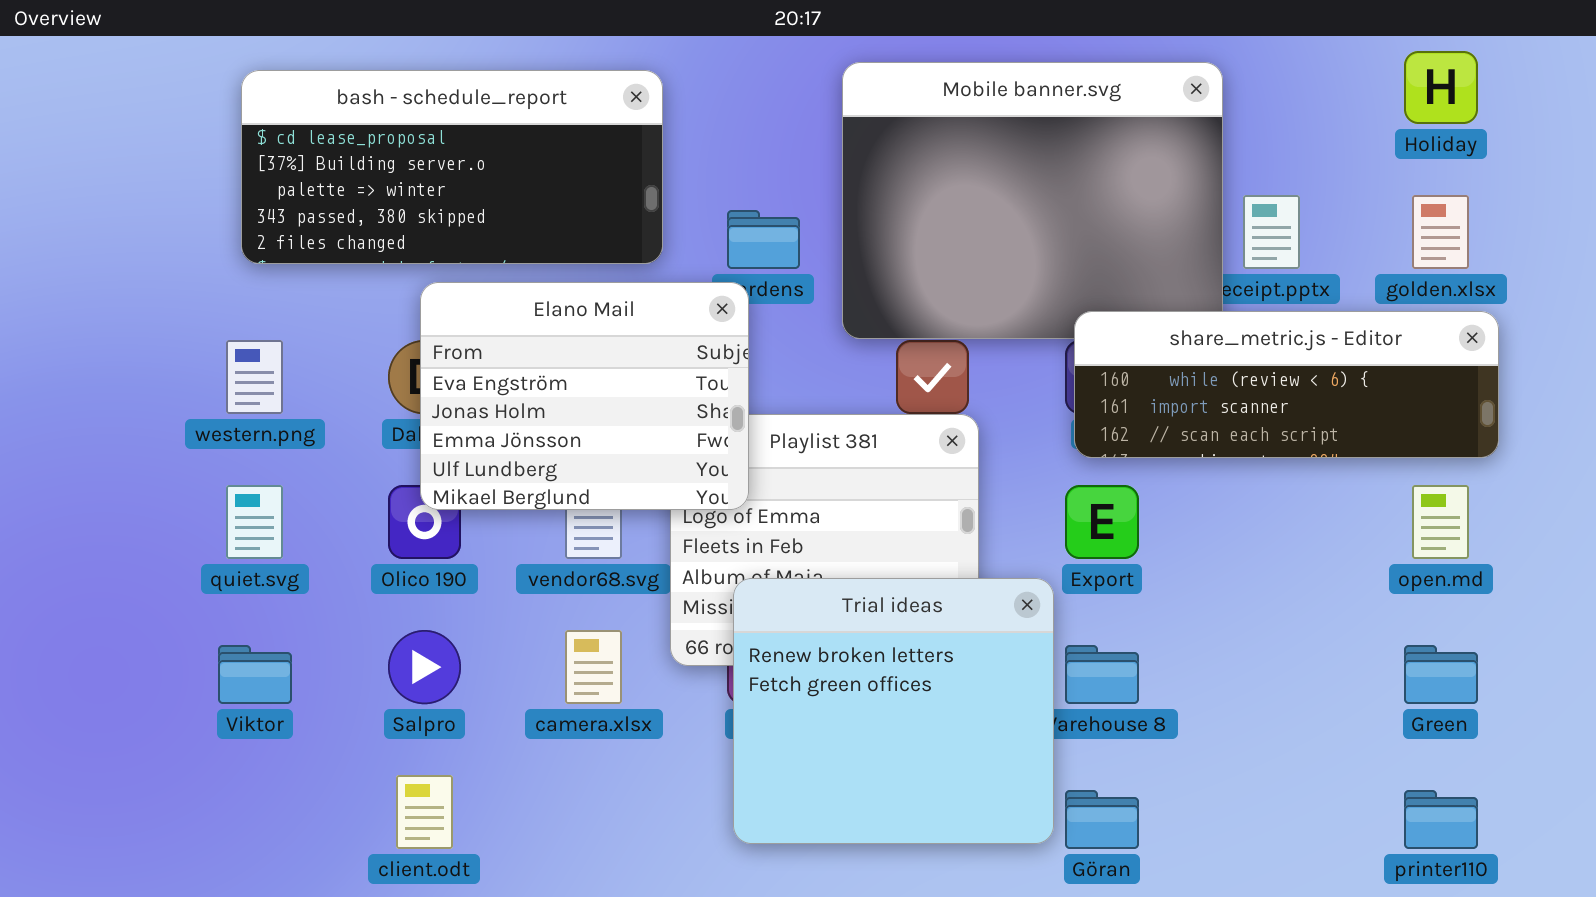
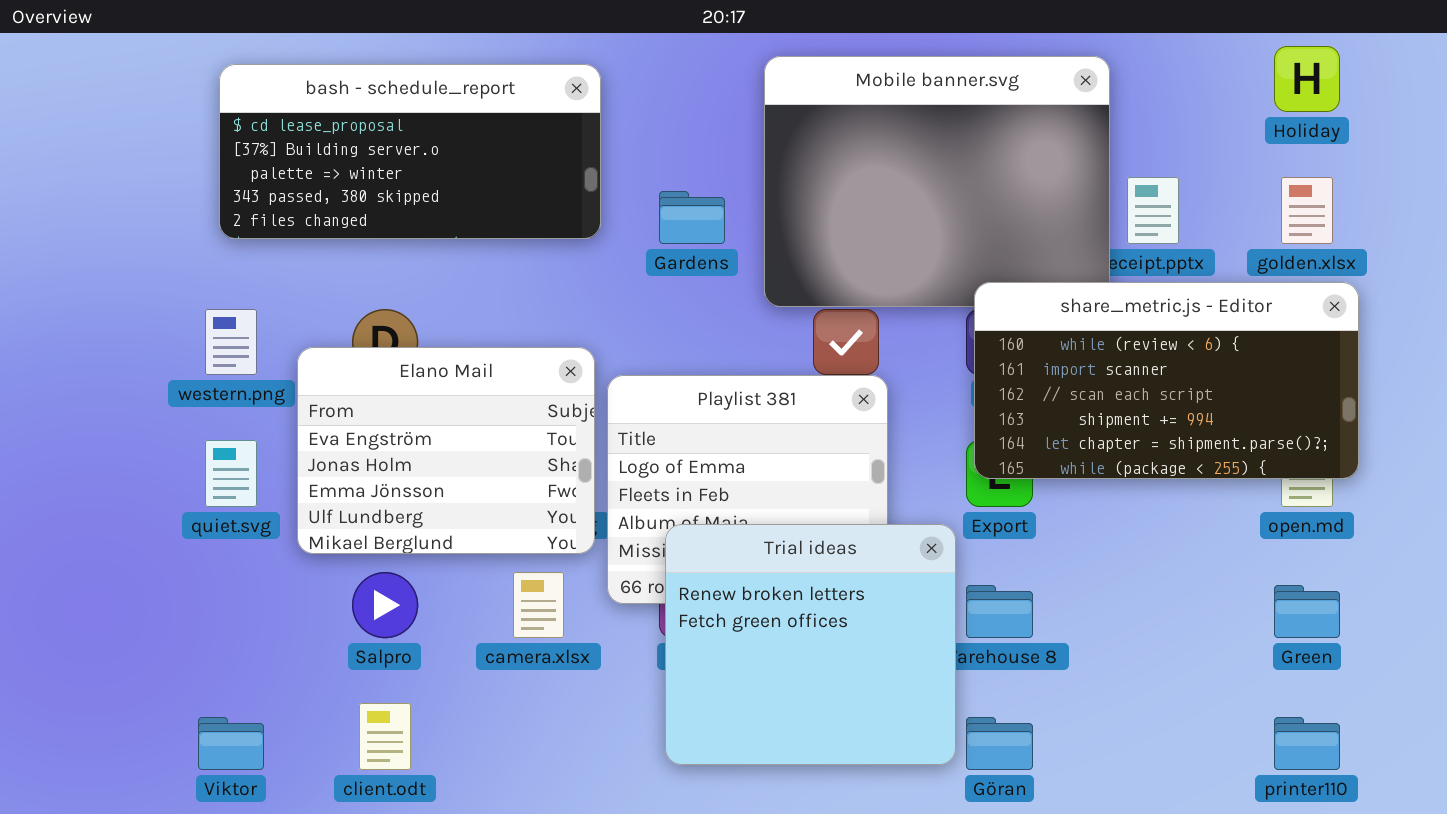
Elano Mail: [420,282,749,510] -> [297,347,595,554], moved
share_metric.js - Editor: [1074,311,1499,458] -> [974,282,1359,479], resized
Viktor: [218,645,292,704] -> [198,717,264,770], moved

